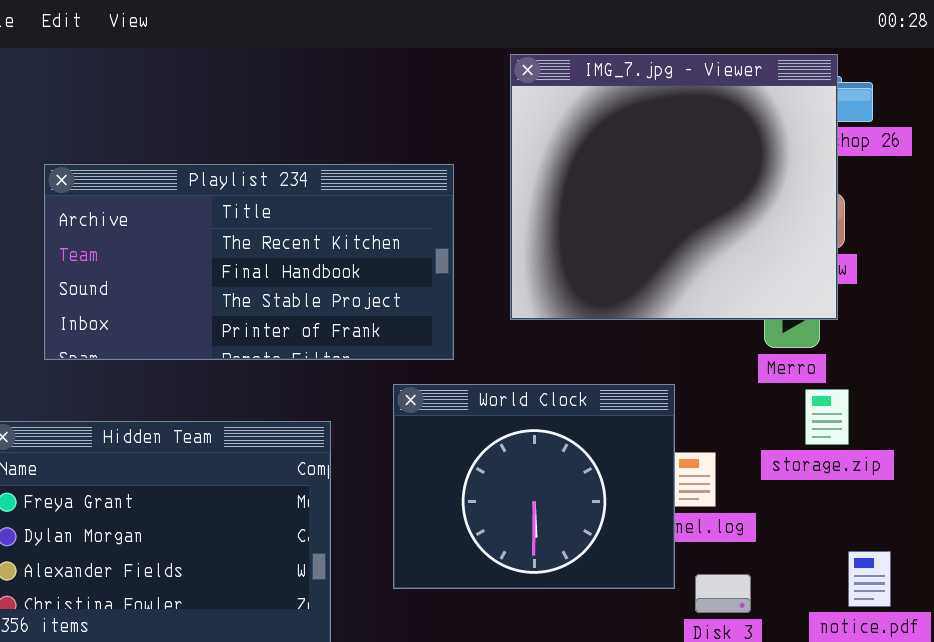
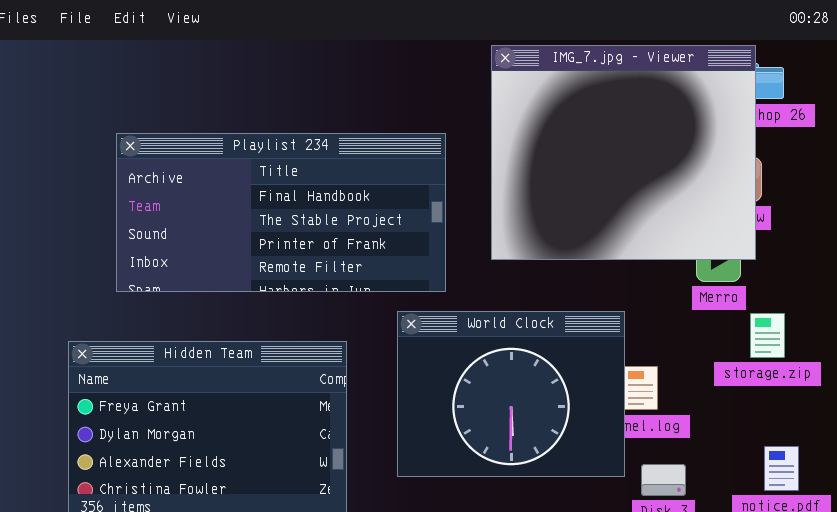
Playlist 234: [44,164,454,360] -> [116,133,446,292], scrolled down 1 row
storage.zip: [805,389,849,445] -> [750,313,785,358], moved

